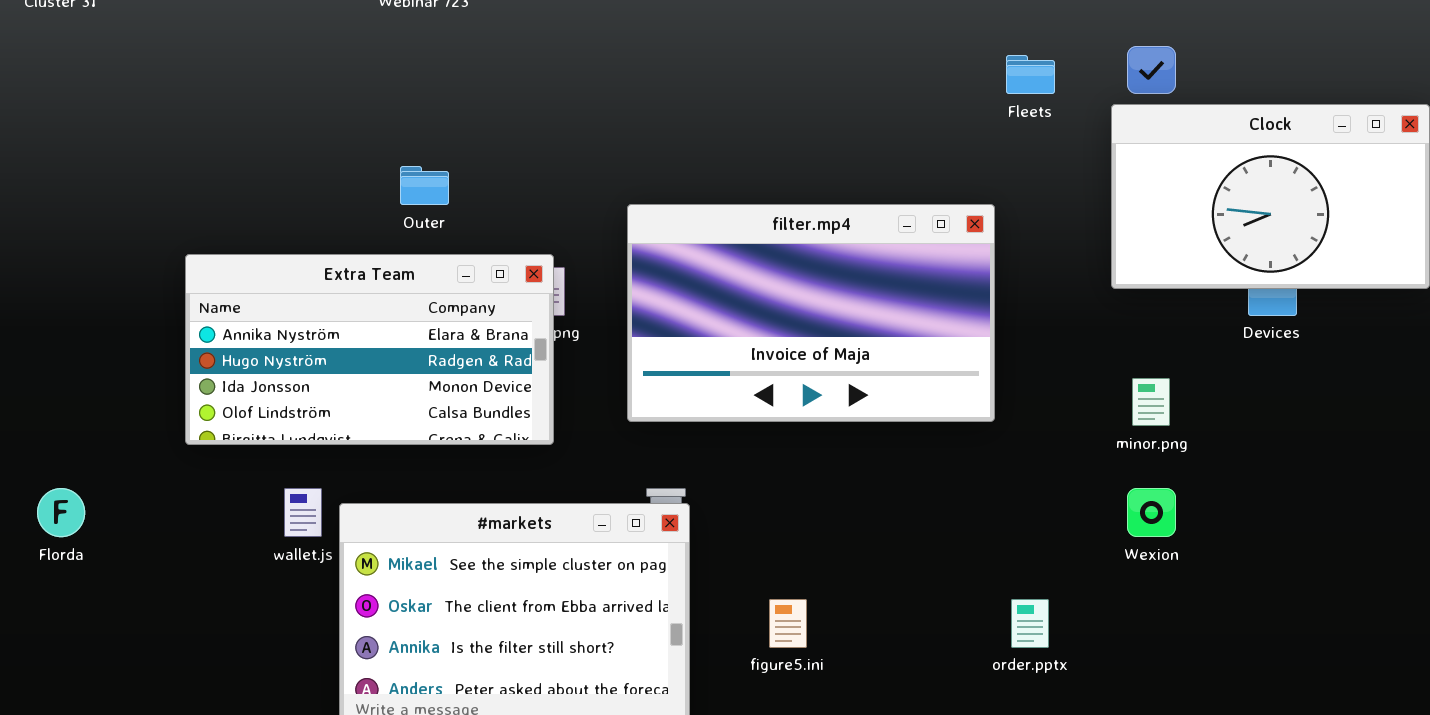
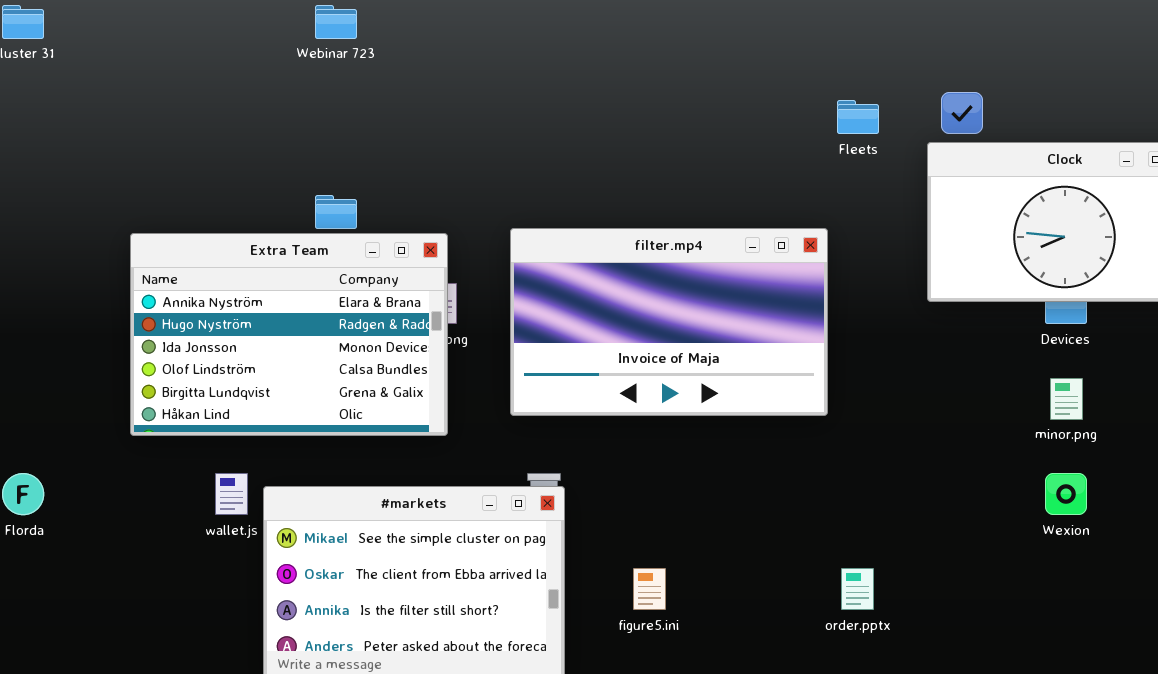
Extra Team: [185,254,554,445] -> [130,233,448,436], resized
minor.png: [1132,378,1170,426] -> [1050,378,1083,420], moved
Wexion: [1127,488,1176,537] -> [1045,473,1087,515], moved

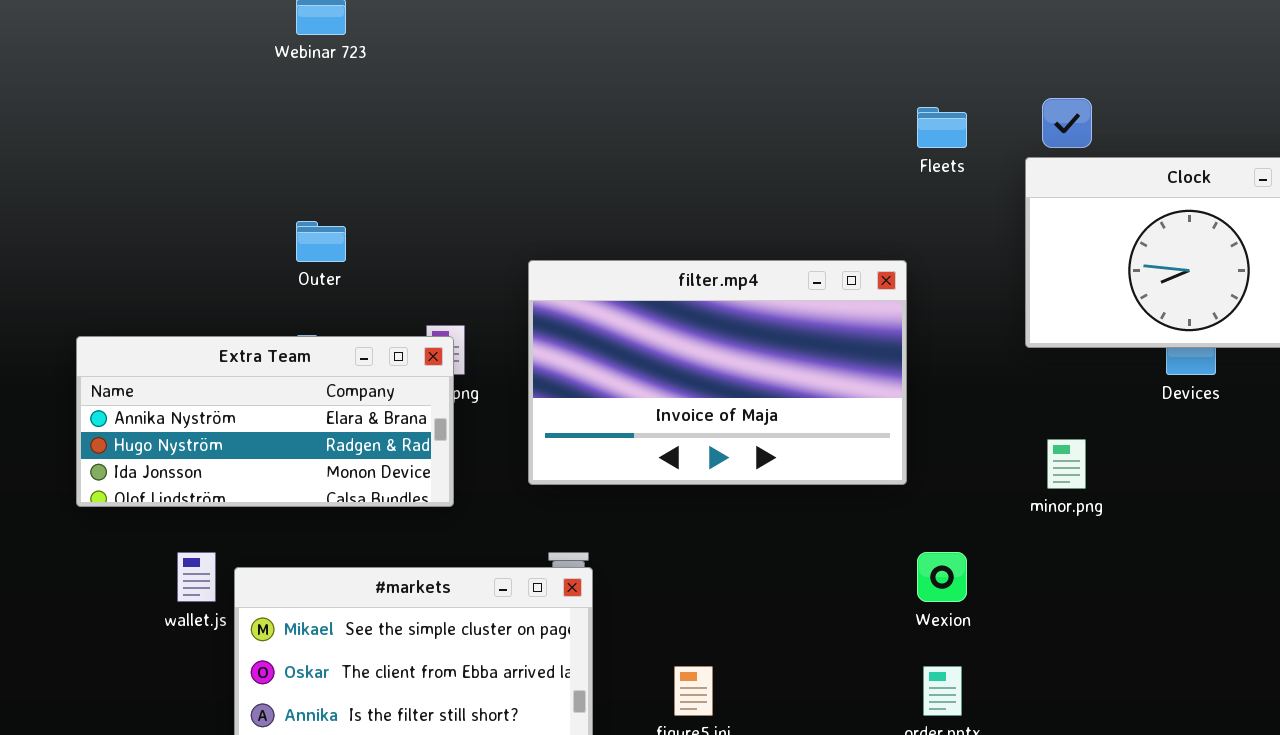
Extra Team: [130,233,448,436] -> [76,336,454,507], resized
minor.png: [1050,378,1083,420] -> [1047,439,1086,489], moved
Wexion: [1045,473,1087,515] -> [917,552,967,602], moved

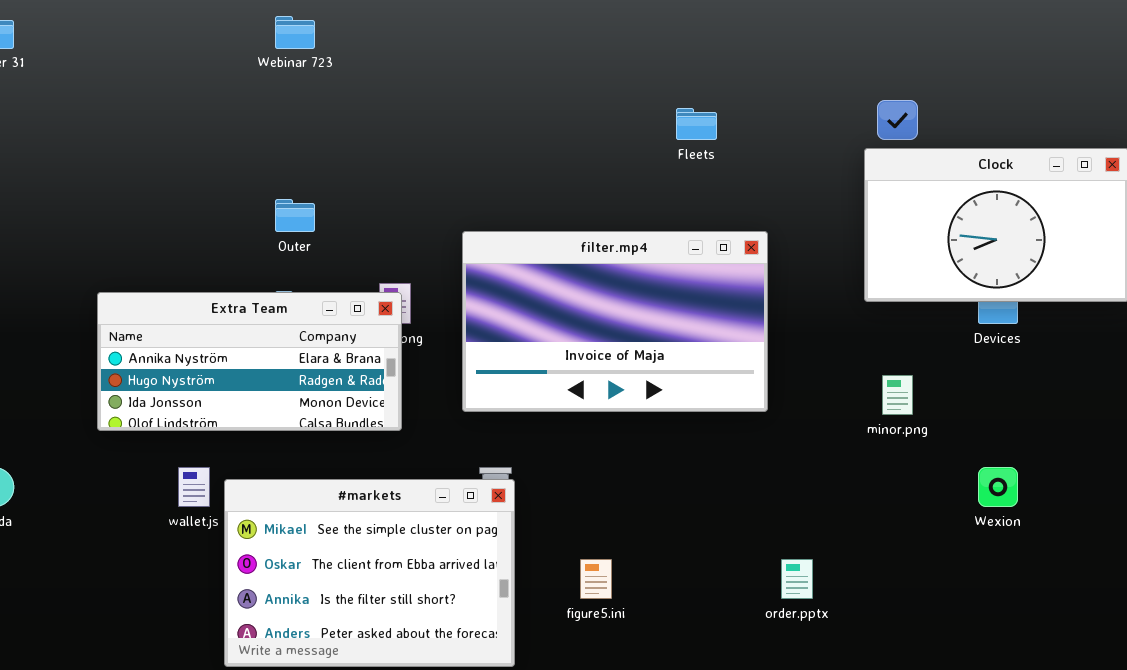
Fleets: [917,107,967,148] -> [676,108,717,140], moved
Wexion: [917,552,967,602] -> [978,467,1018,507], moved

